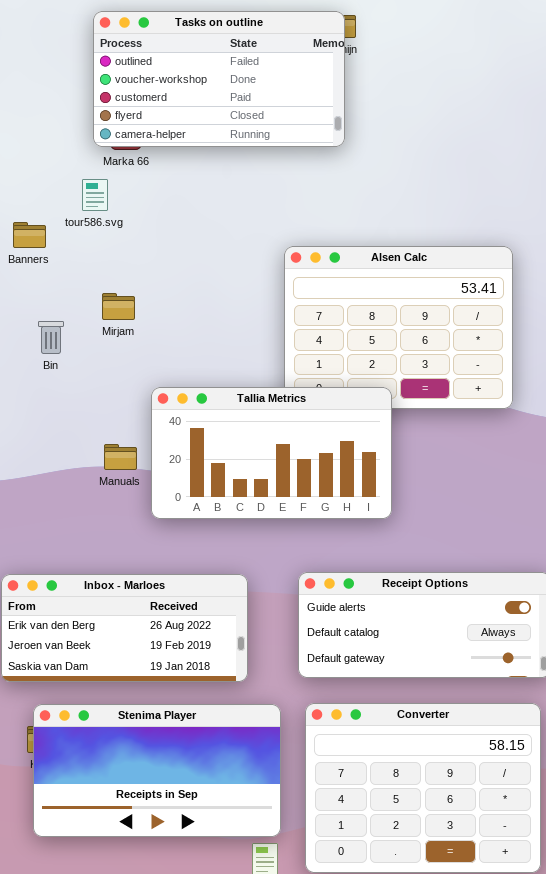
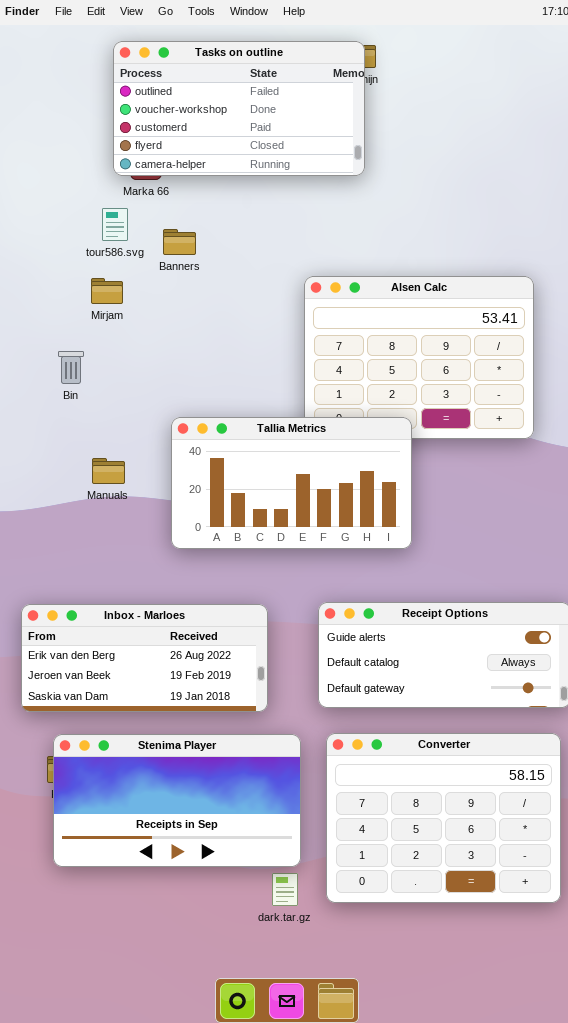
Banners: [13,222,46,248] -> [163,229,196,255], moved
Mirjam: [102,293,135,320] -> [91,278,123,304], moved
Manuals: [104,444,137,470] -> [92,458,125,484], moved

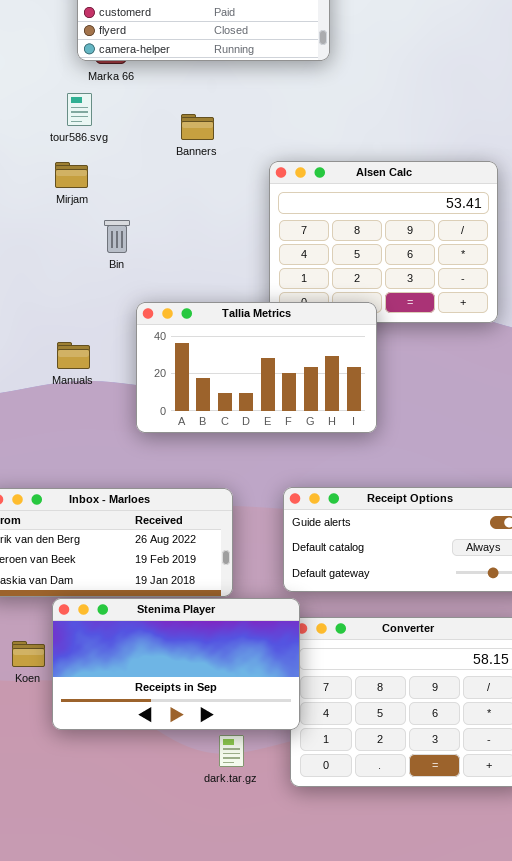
Banners: [163,229,196,255] -> [181,114,214,140], moved
Bin: [58,351,84,384] -> [104,220,130,253], moved
Stenima Player: [53,734,301,867] -> [52,598,300,730], moved
dark.tar.gz: [272,873,298,906] -> [219,735,244,767], moved

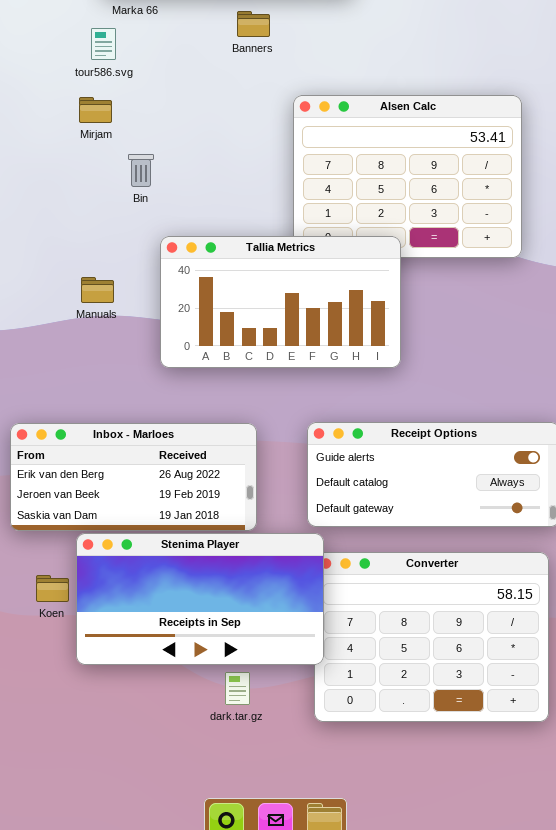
Banners: [181,114,214,140] -> [237,11,270,37], moved
dark.tar.gz: [219,735,244,767] -> [225,672,250,705], moved

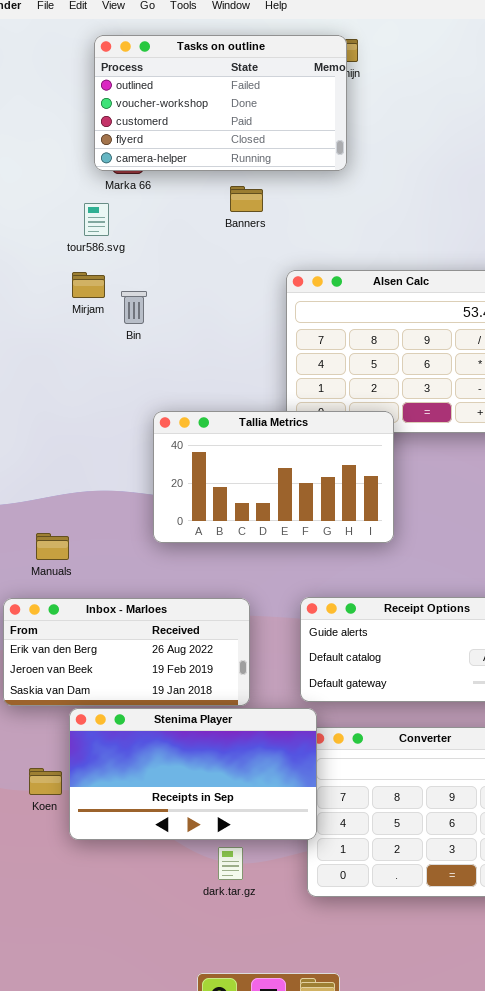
Bin: [128,154,154,187] -> [121,291,147,324], moved
Manuals: [81,277,114,303] -> [36,533,69,560], moved
Koen: [36,575,69,602] -> [29,768,62,795], moved

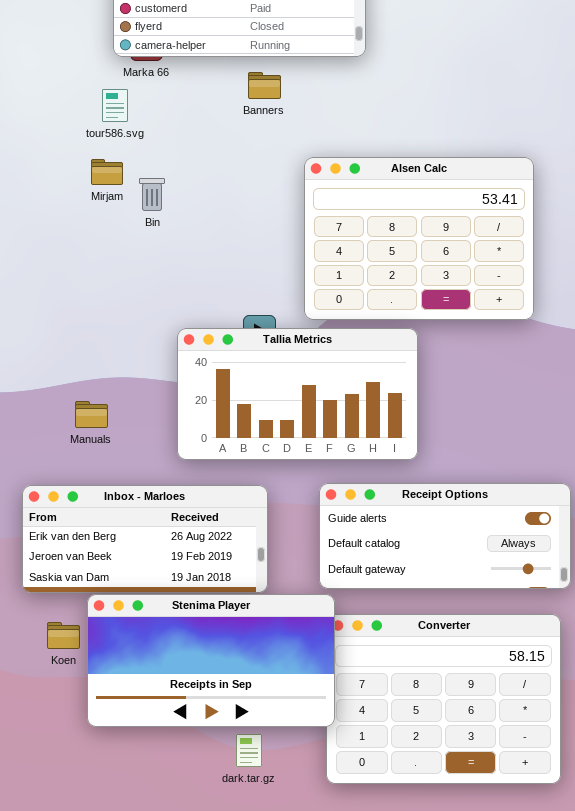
Tallia Metrics: [153,411,394,543] -> [177,328,418,460], moved
Manuals: [36,533,69,560] -> [75,401,108,428], moved
Koen: [29,768,62,795] -> [47,622,80,649], moved

